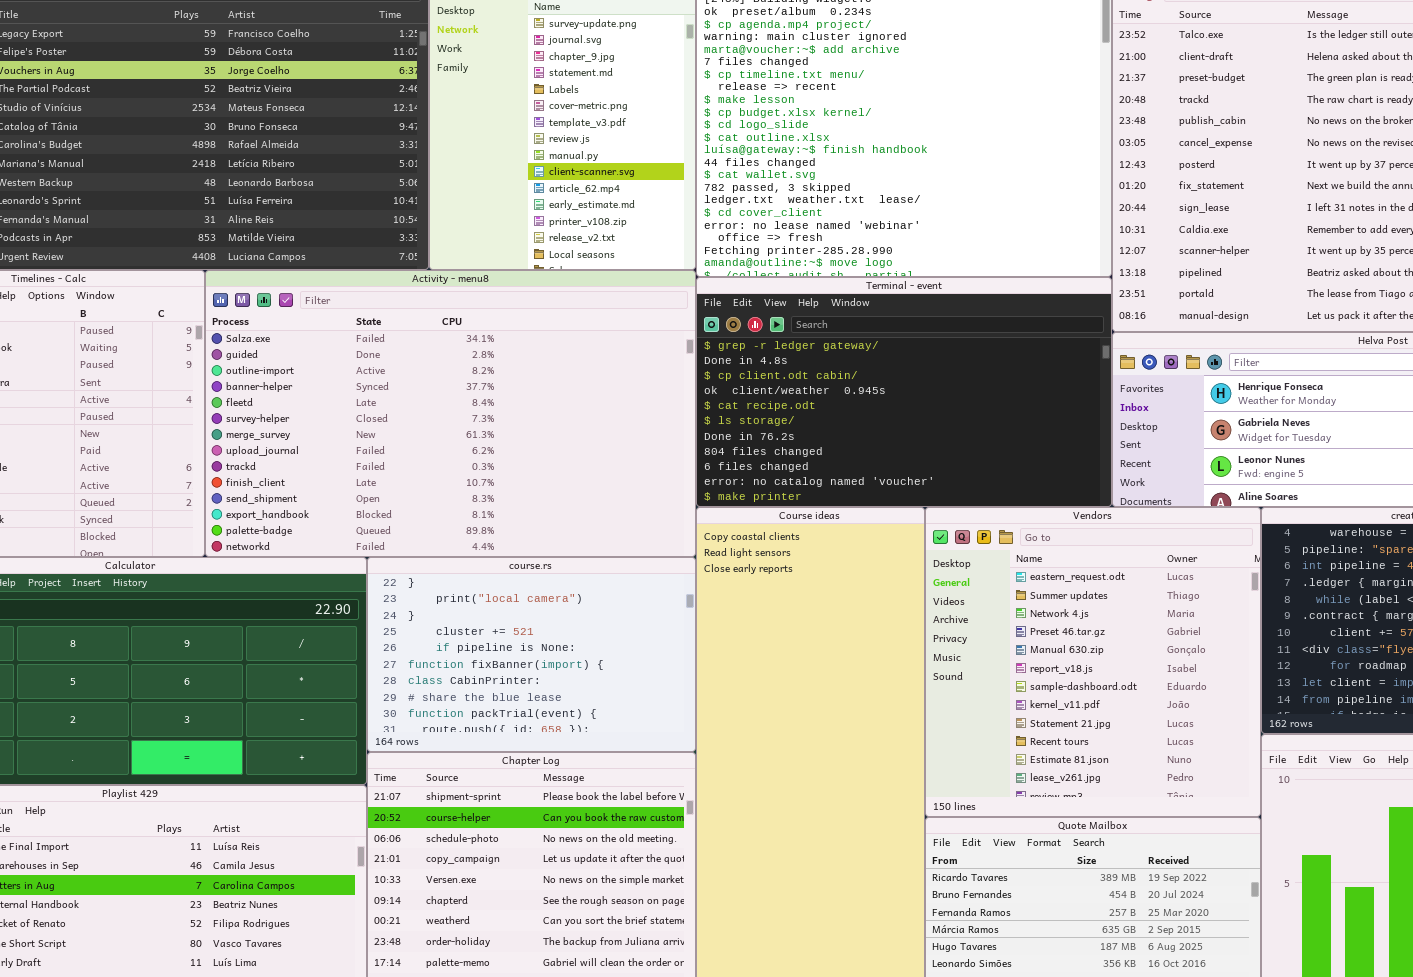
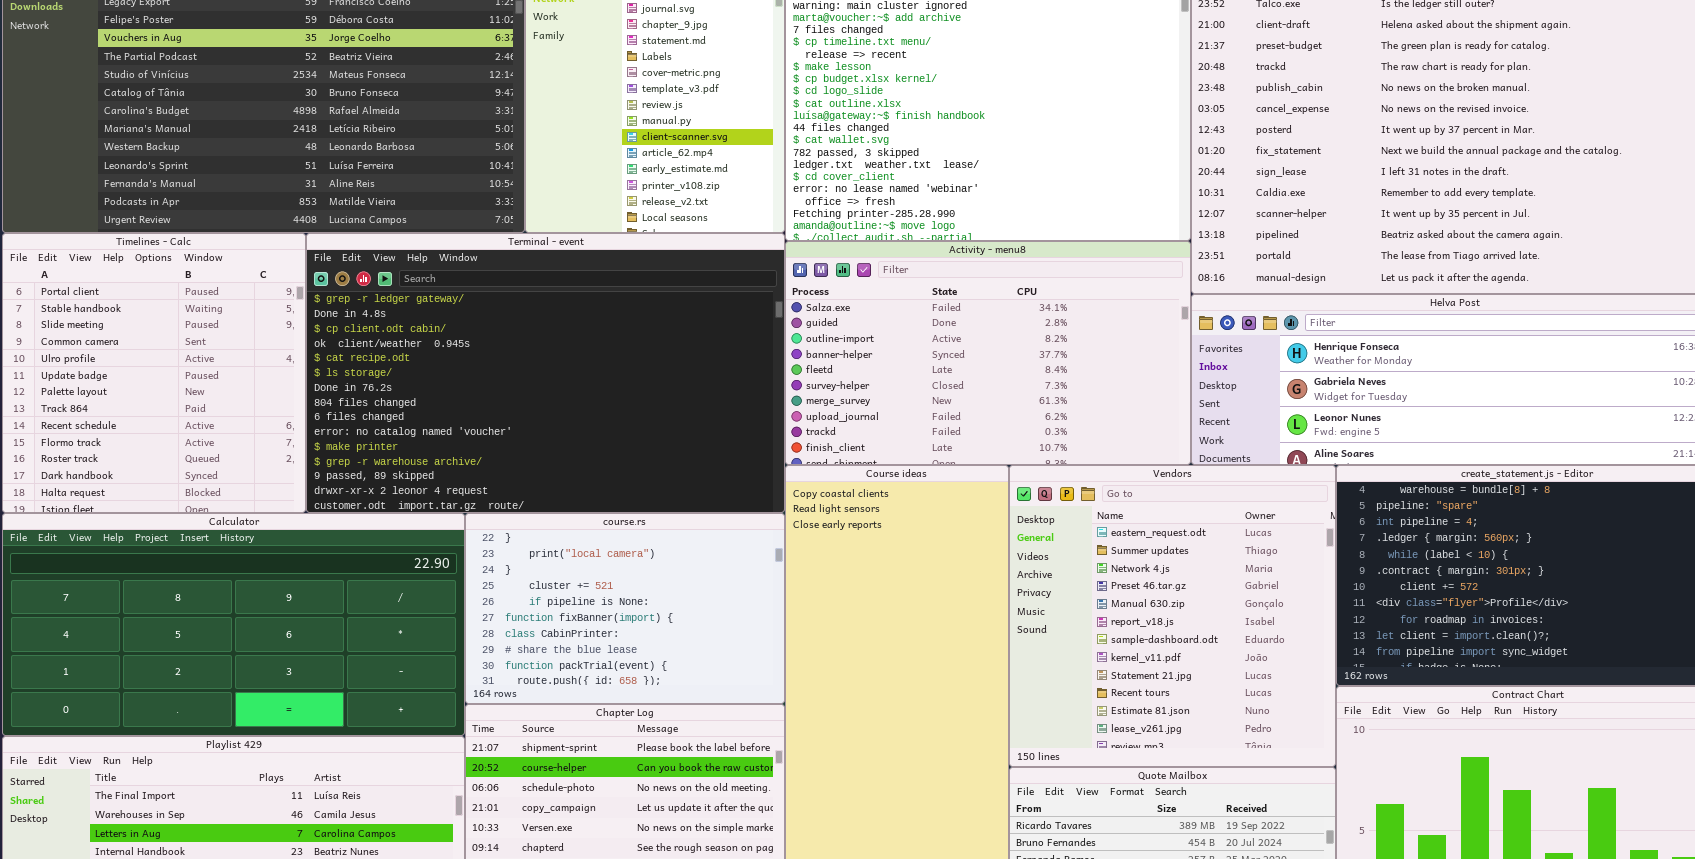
Activity - menu8: [205,270,696,557] -> [785,241,1191,465], moved, resized
Terminal - event: [696,277,1112,507] -> [306,233,785,513], moved, resized

